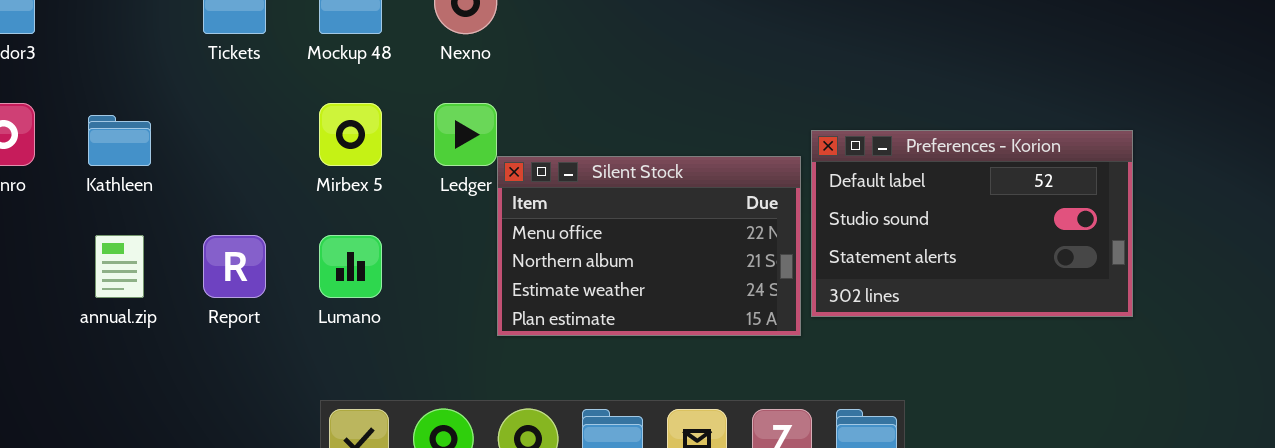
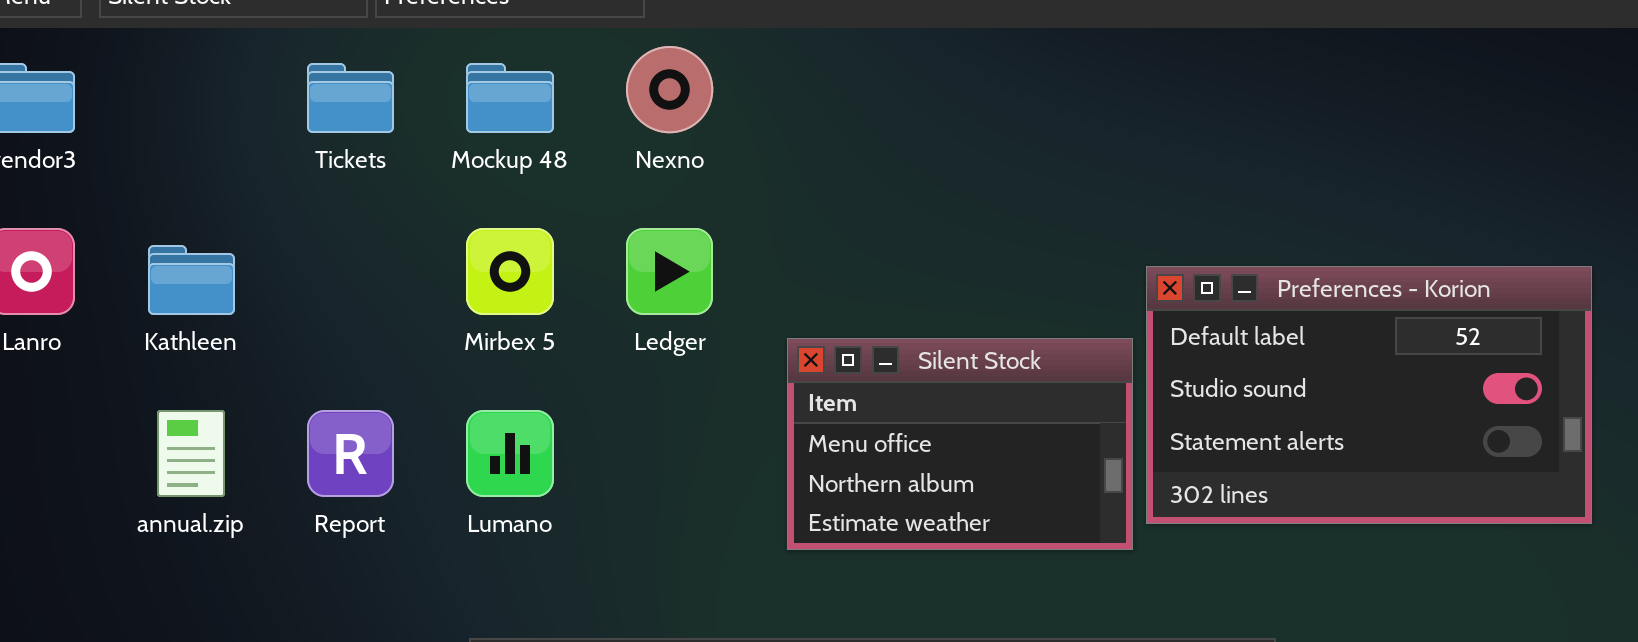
Silent Stock: [497,156,801,336] -> [787,338,1133,550], resized

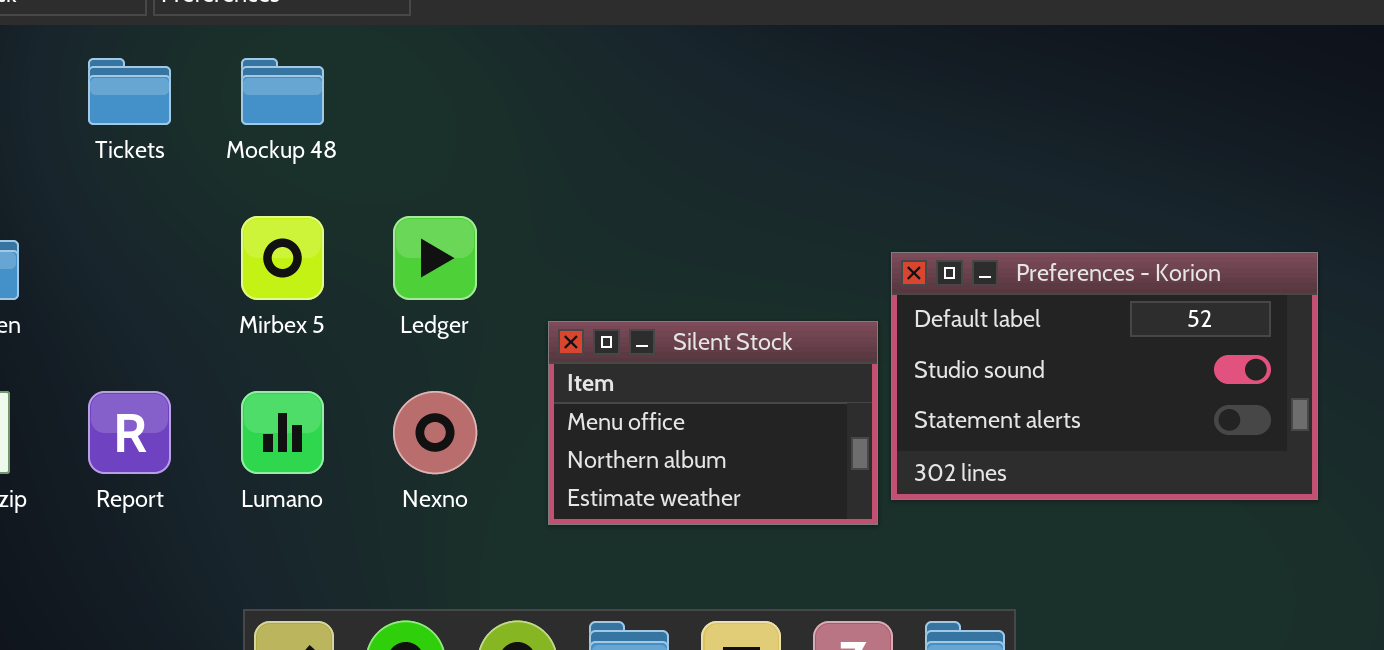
Nexno: [626,46,713,133] -> [393,391,477,474], moved

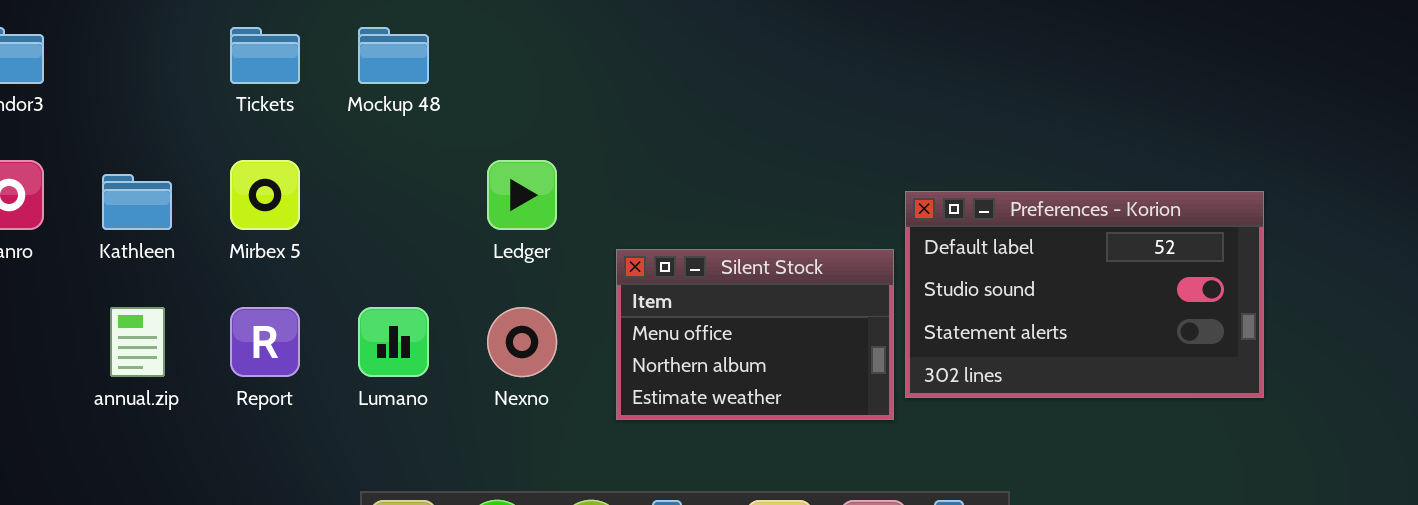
Mirbex 5: [241,216,324,300] -> [230,160,300,230], moved

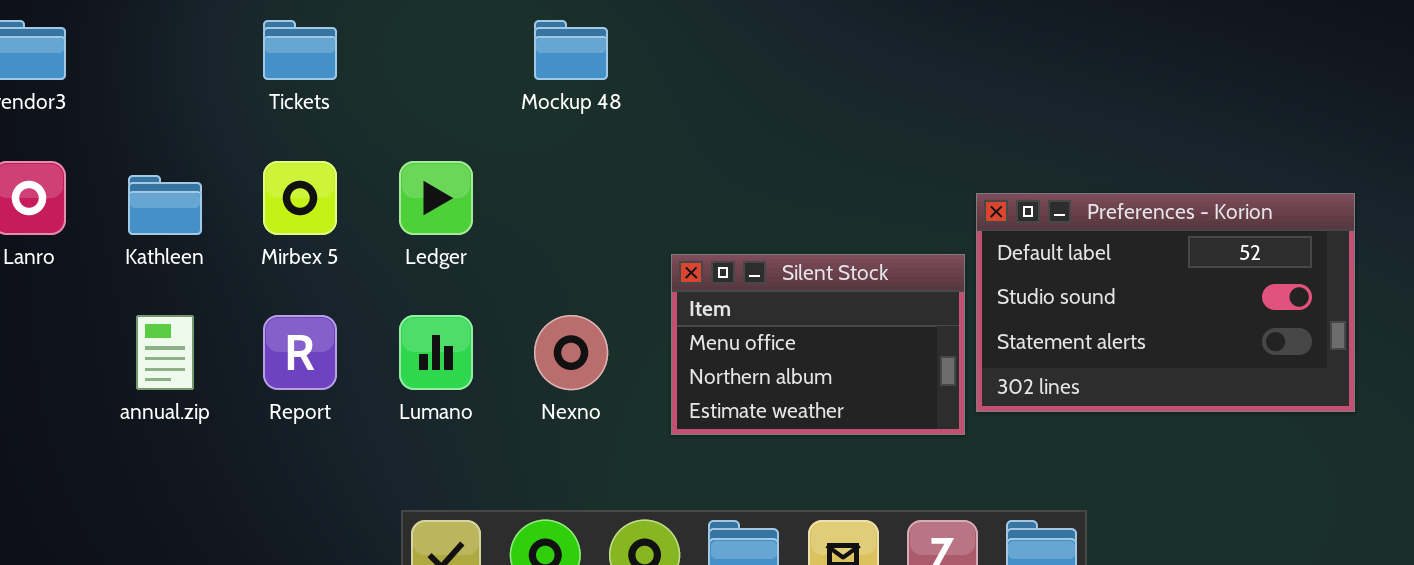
Mockup 48: [358,27,429,84] -> [534,20,608,80], moved
Ledger: [487,160,557,230] -> [399,161,473,235], moved

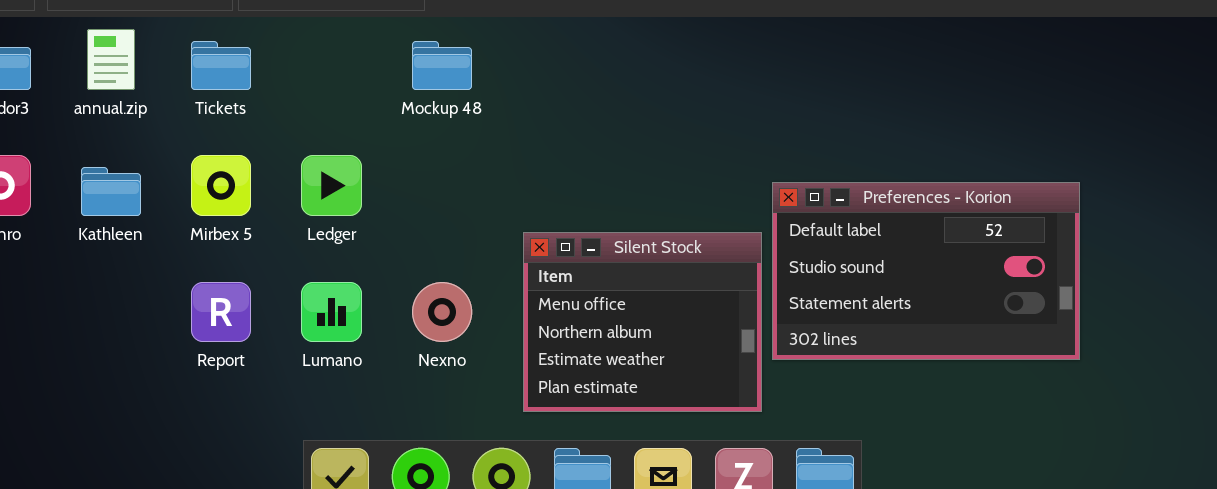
Silent Stock: [671,254,965,435] -> [523,232,762,412], resized
annual.zip: [136,315,194,390] -> [87,29,135,90], moved

